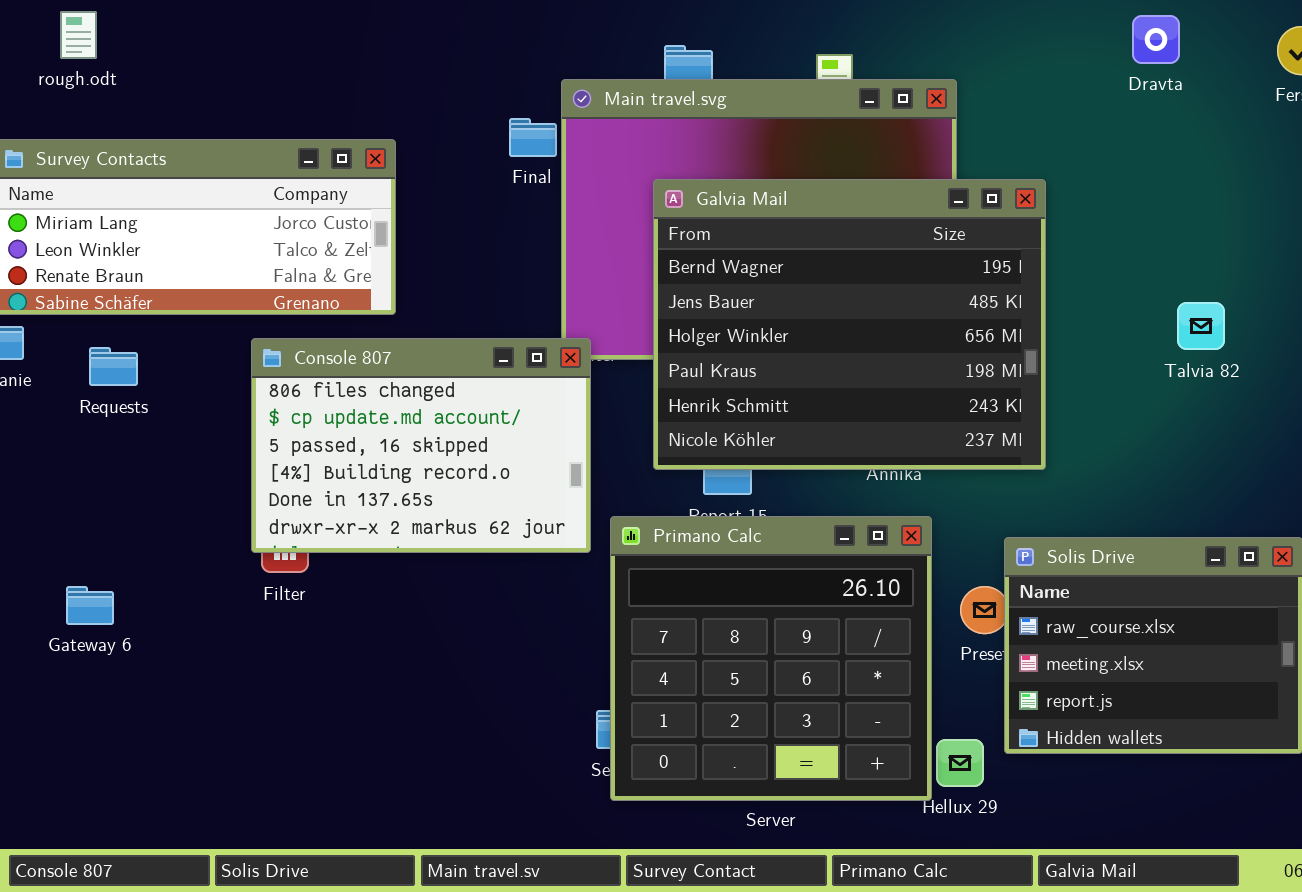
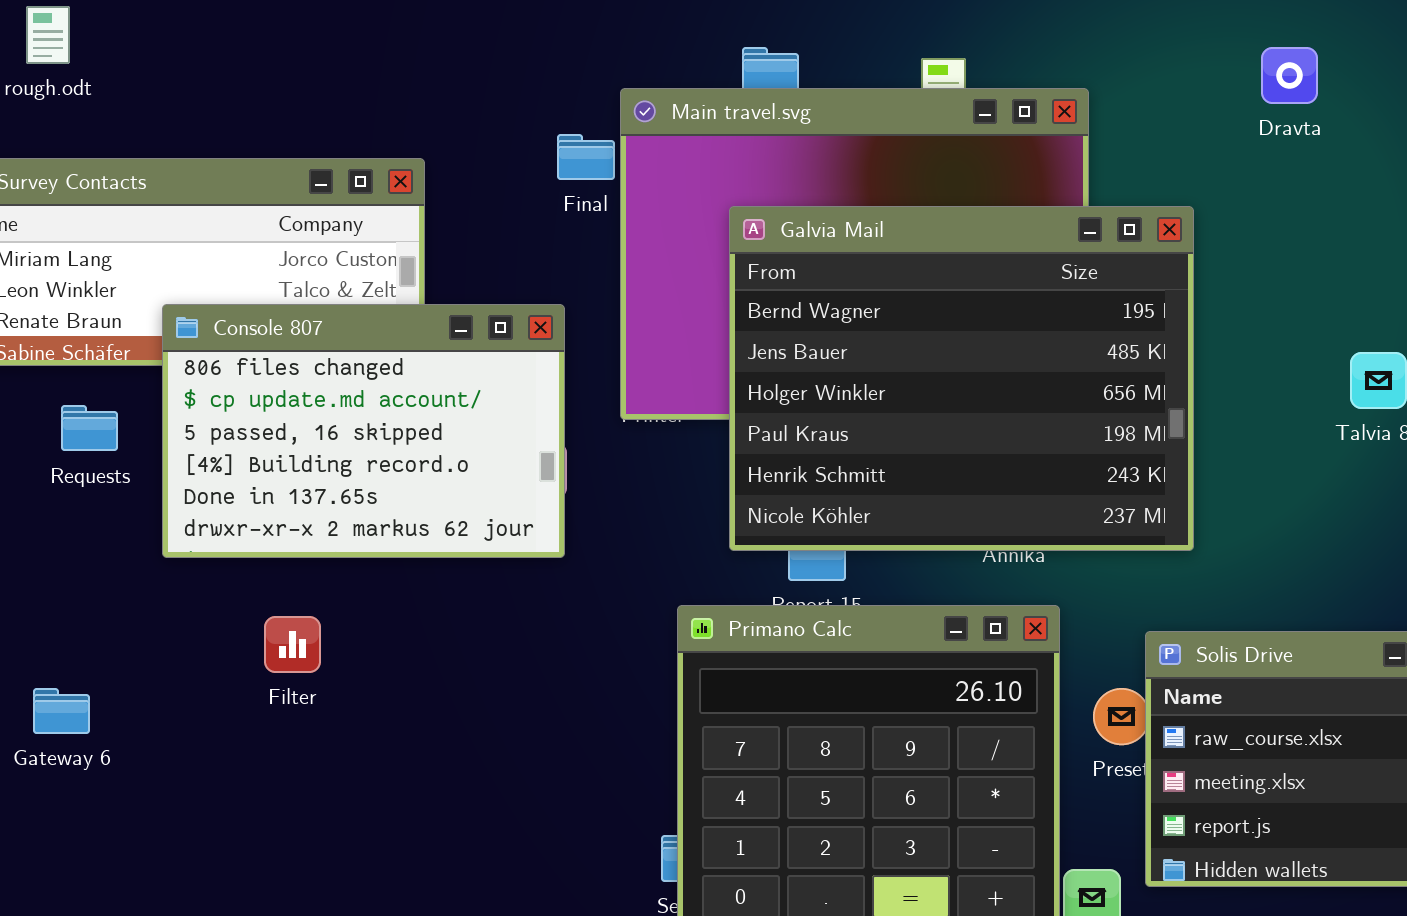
Dravta: [1132,15,1180,64] -> [1261,47,1318,104], moved
Console 807: [251,338,591,553] -> [162,304,565,558], moved

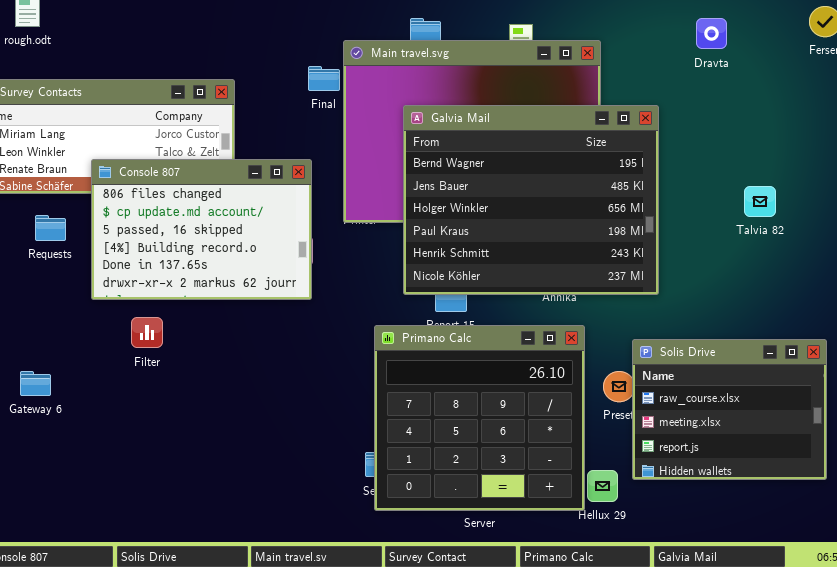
Filter: [264,616,321,673] -> [131,317,163,348], moved

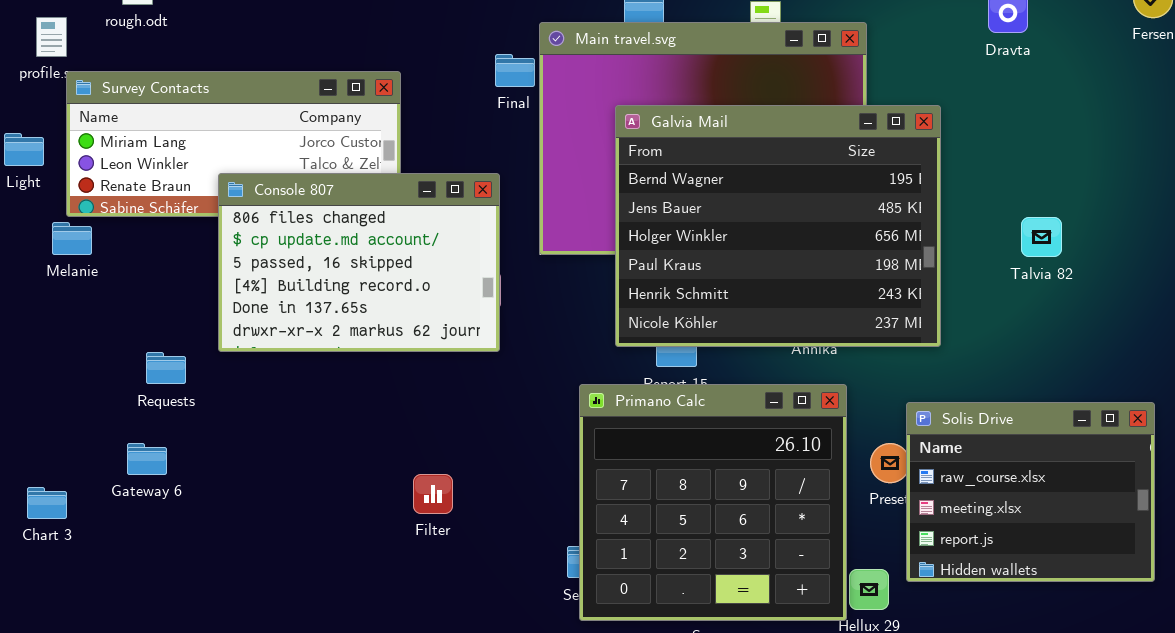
Talvia 82: [744,186,776,217] -> [1021,217,1062,257], moved
Requests: [35,215,66,241] -> [146,352,186,384], moved
Filter: [131,317,163,348] -> [413,474,453,514], moved

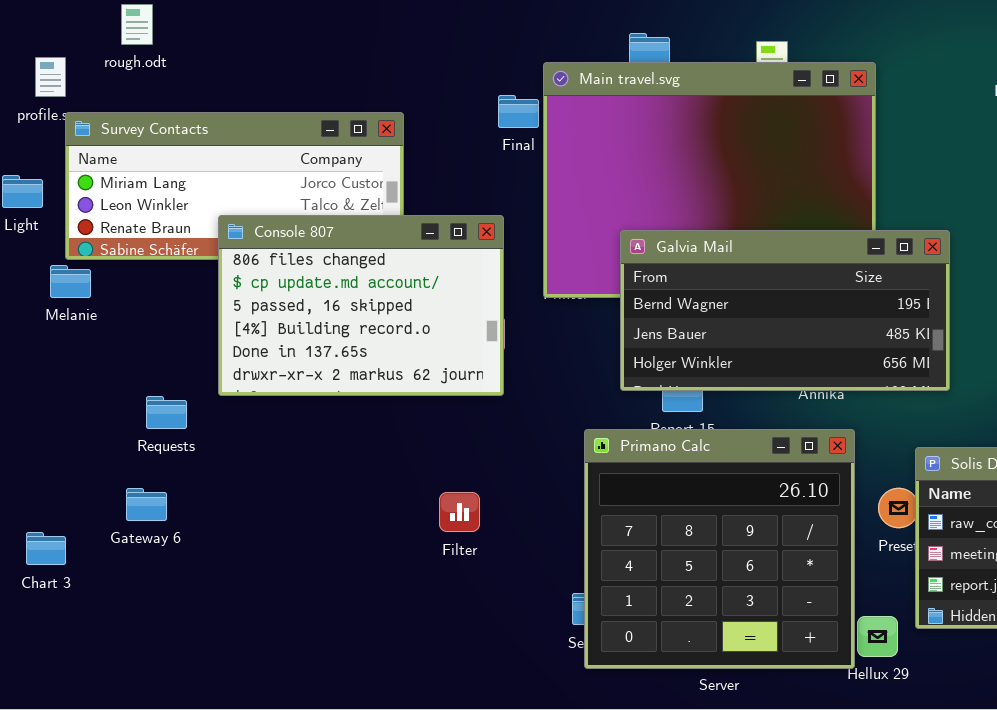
Galvia Mail: [615,105,941,347] -> [620,230,950,391], resized
Filter: [413,474,453,514] -> [439,492,480,532], moved

